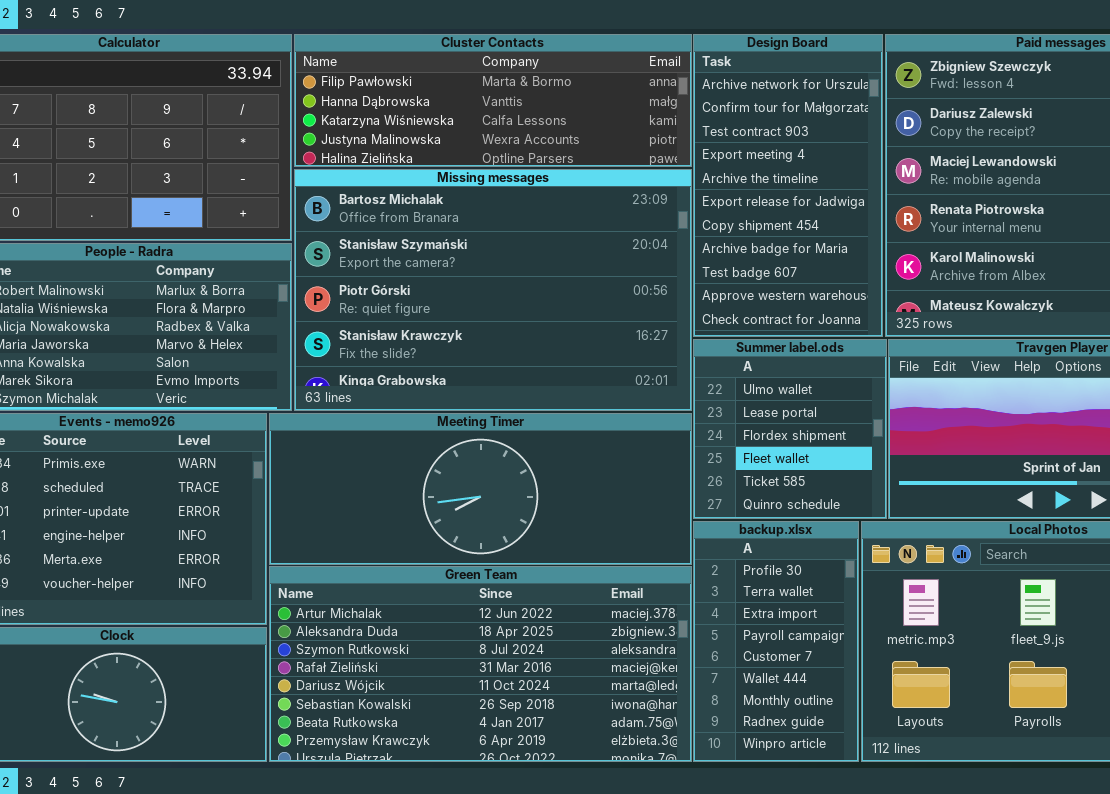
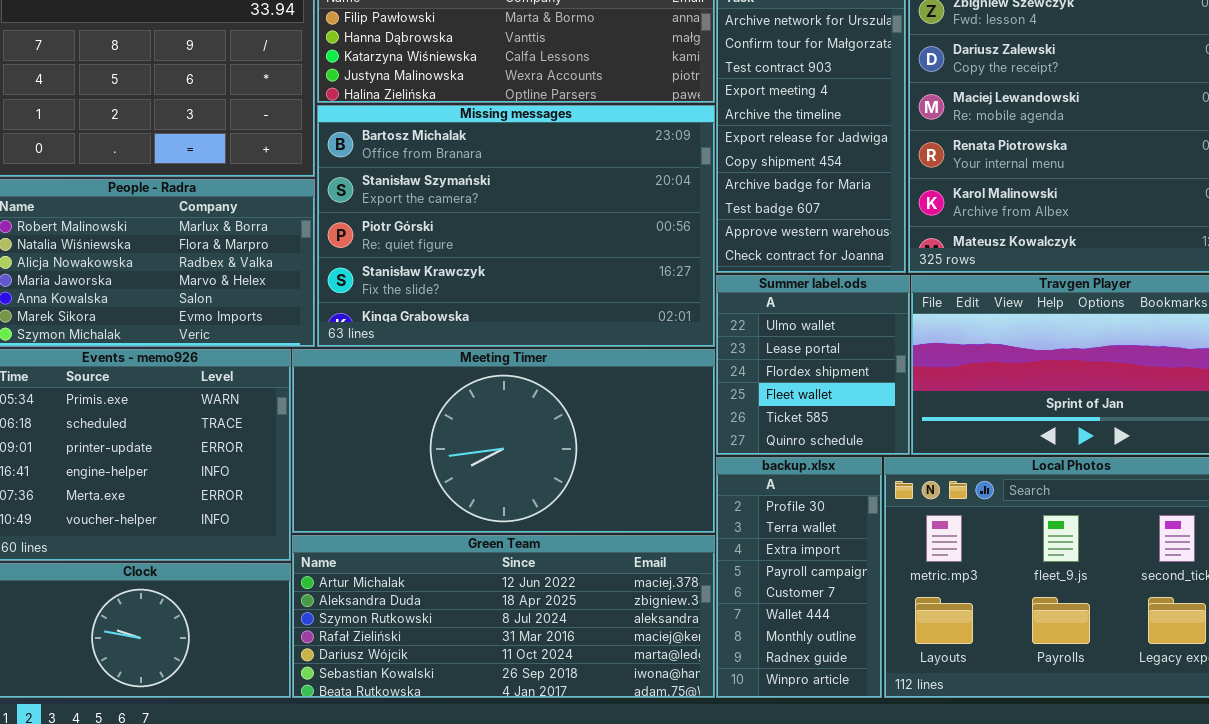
Meeting Timer: [269,413,692,565] -> [292,349,715,533], resized
Green Team: [269,566,692,762] -> [292,535,715,698], resized

